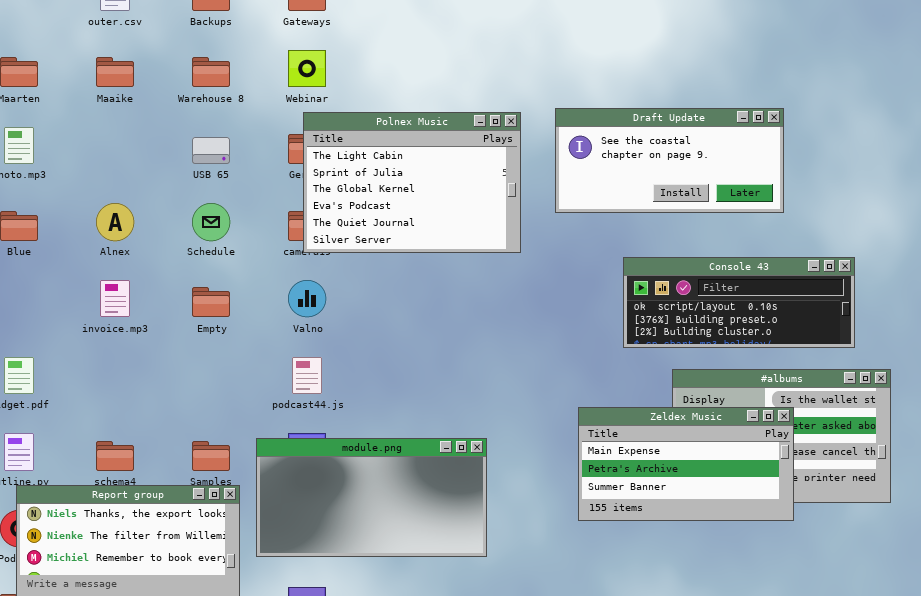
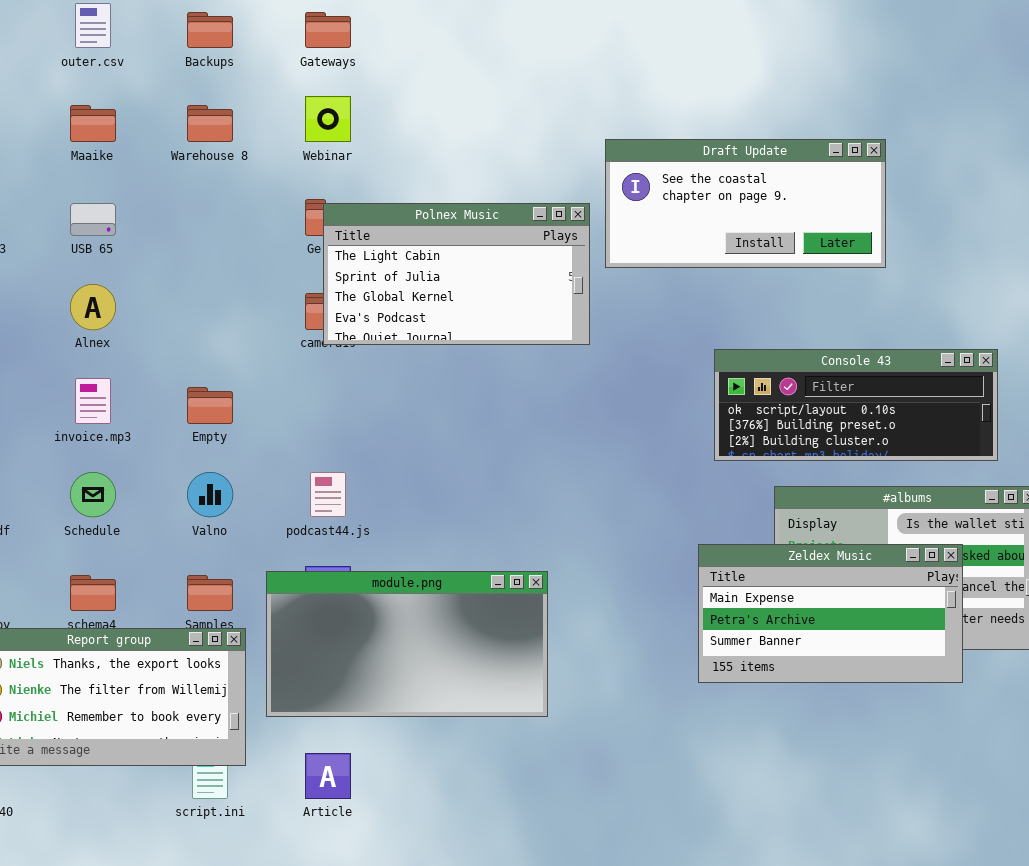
Draft Update: [555,108,784,213] -> [605,139,886,268], moved
Polnex Music: [303,112,521,253] -> [323,203,590,345], resized
USB 65: [192,137,230,164] -> [70,203,116,236], moved
Schedule: [192,203,230,241] -> [70,472,116,517], moved
Valno: [288,280,326,317] -> [187,472,233,517], moved
Zeldex Music: [578,407,794,521] -> [698,544,963,683], moved

